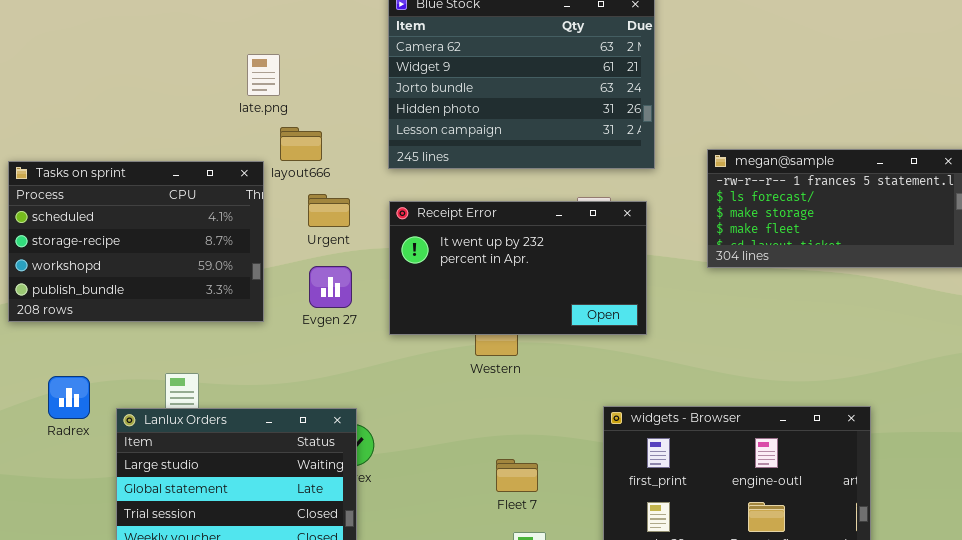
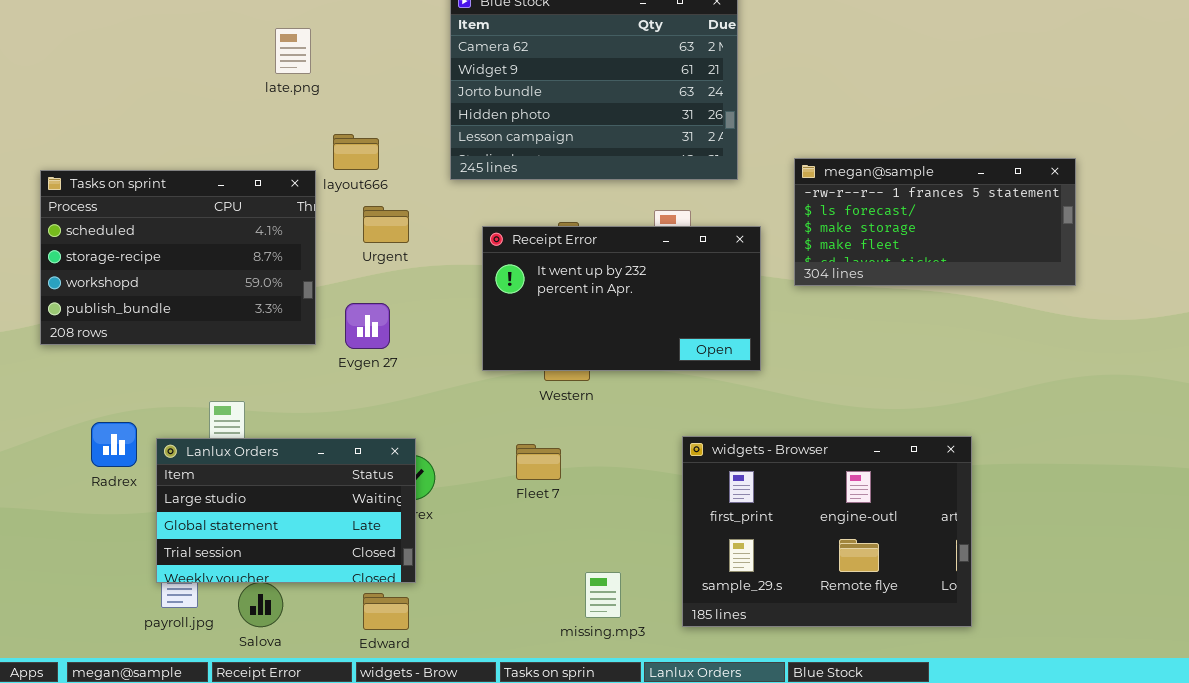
late.png: [247,54,280,96] -> [275,28,311,74], moved
Receipt Error: [389,201,647,335] -> [482,226,761,371], moved
Evgen 27: [309,266,352,308] -> [345,303,390,349], moved
Radrex: [48,376,90,419] -> [91,422,137,467], moved
Fleet 7: [496,459,538,492] -> [516,444,561,480], moved

